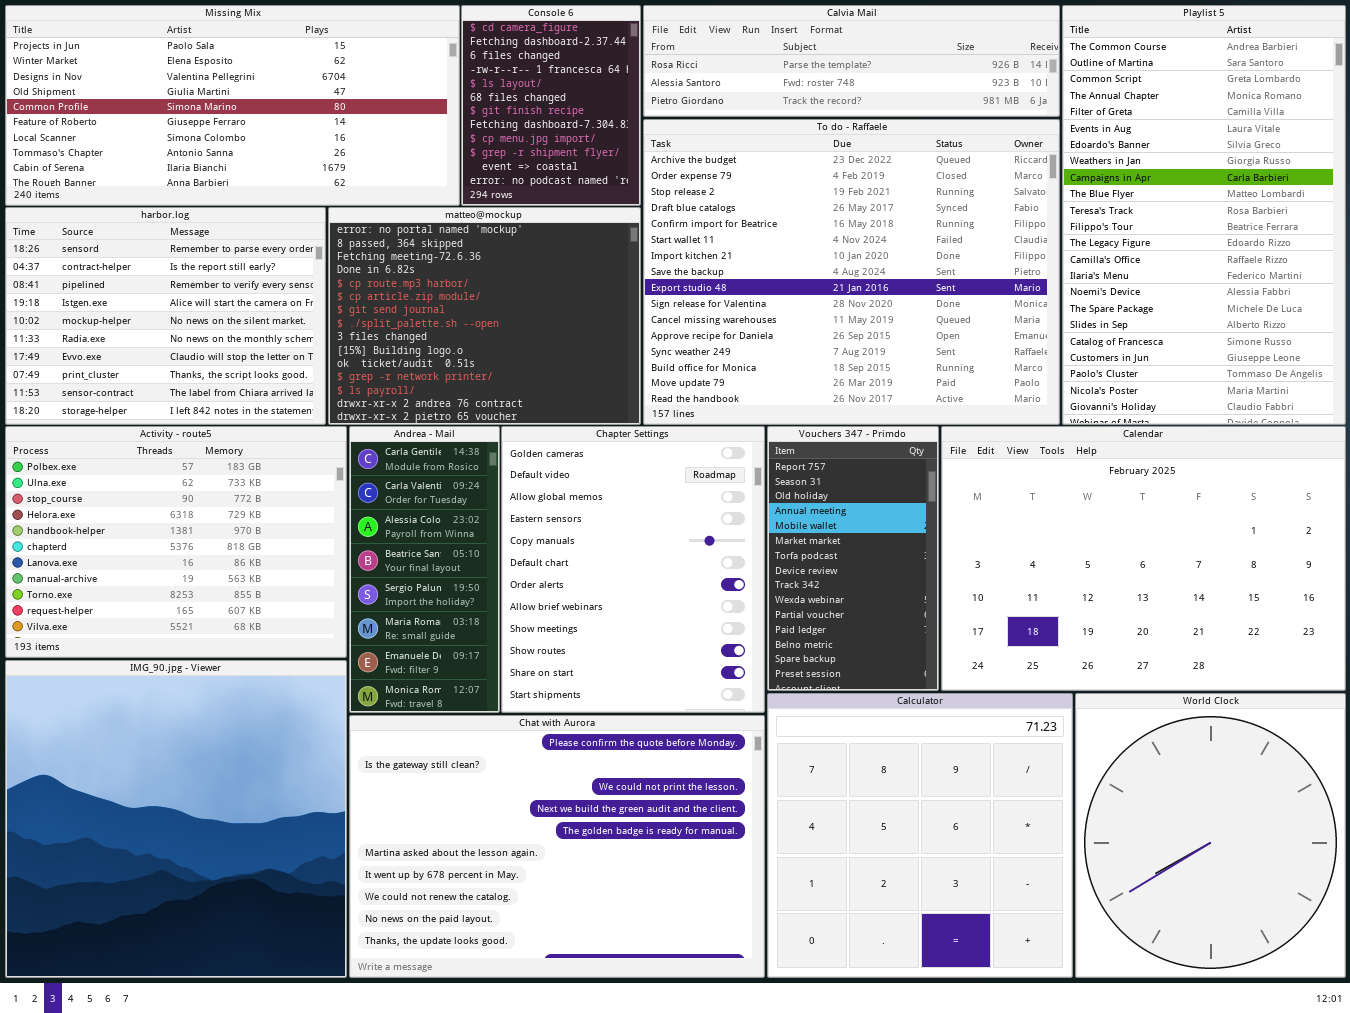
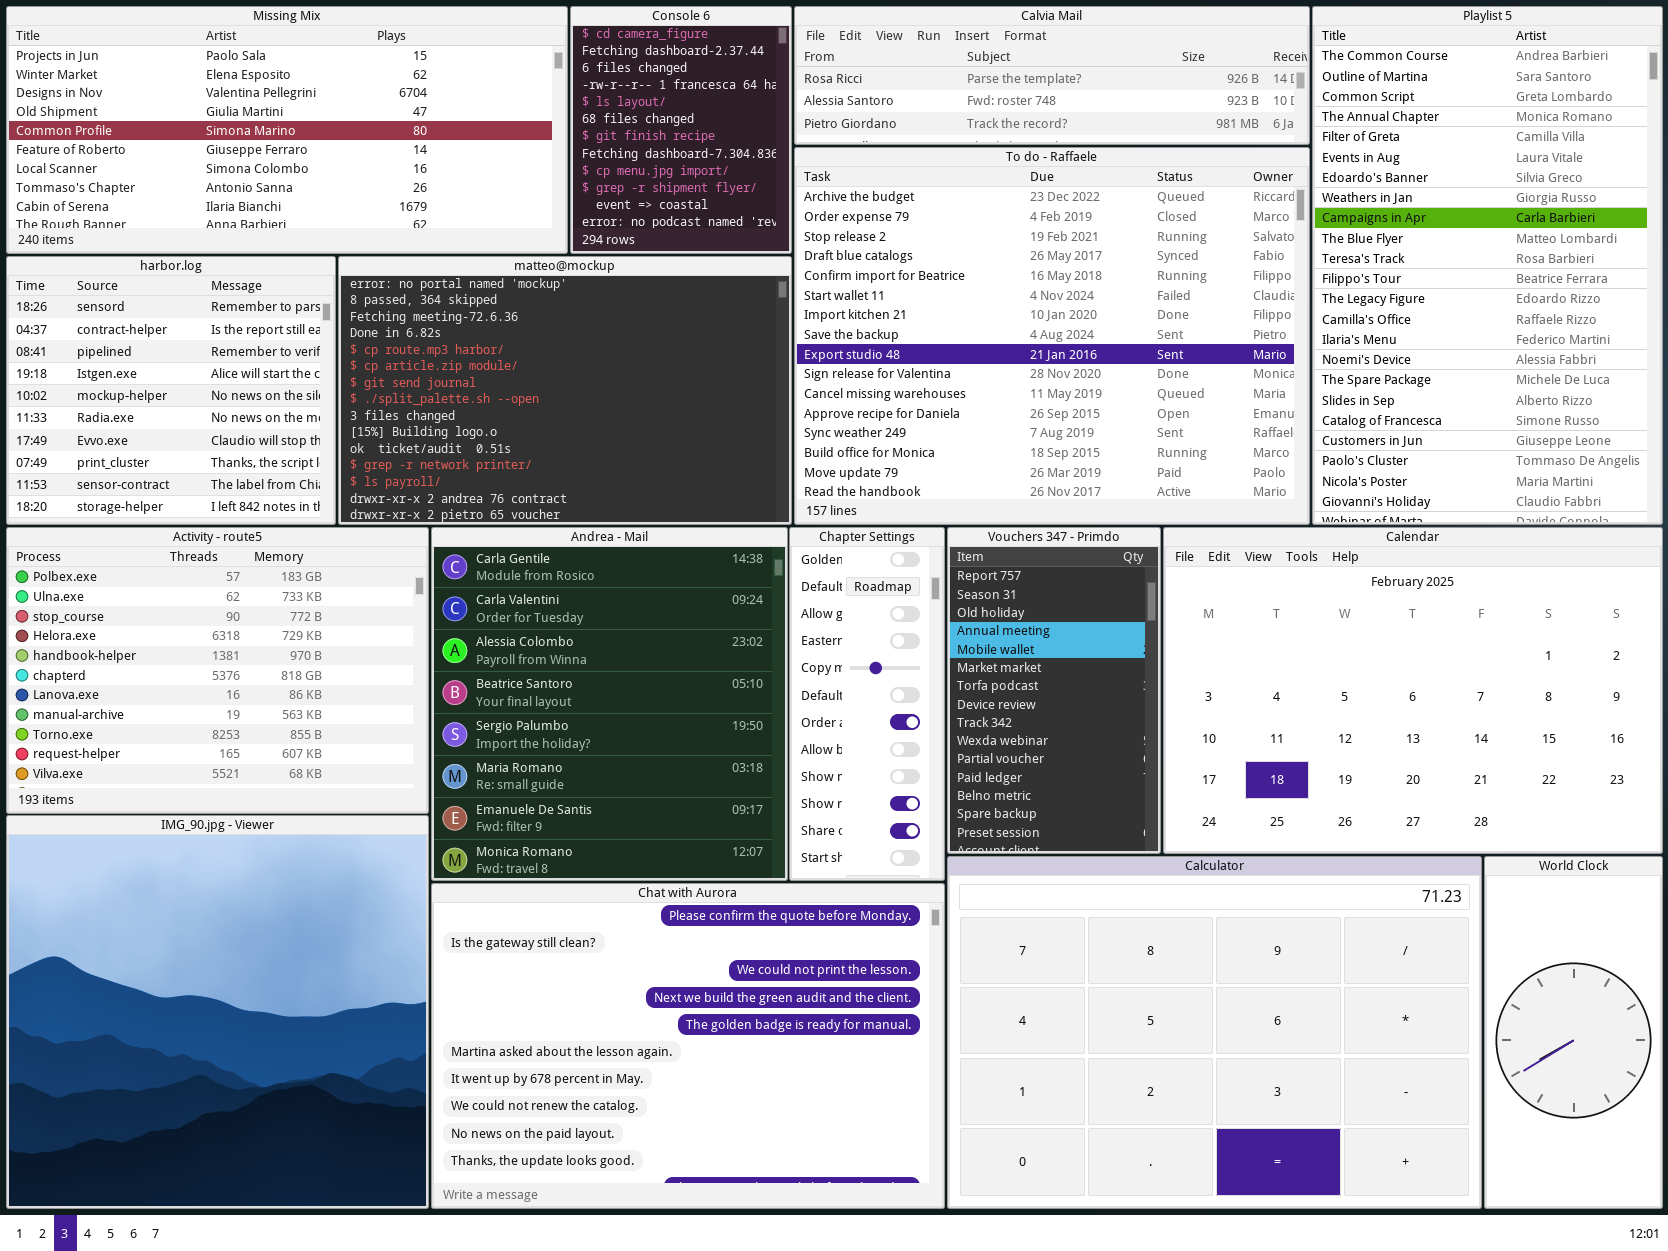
harbor.log: [5,207,326,425] -> [6,256,336,525], resized
matteo@mockup: [328,207,641,425] -> [338,256,792,525], resized
Andrea - Mail: [349,426,500,713] -> [431,527,788,881], resized
Chapter Settings: [501,426,765,713] -> [789,527,945,881], resized
Calculator: [767,693,1073,978] -> [947,856,1482,1209], resized
World Clock: [1075,693,1346,978] -> [1484,856,1663,1209], resized

